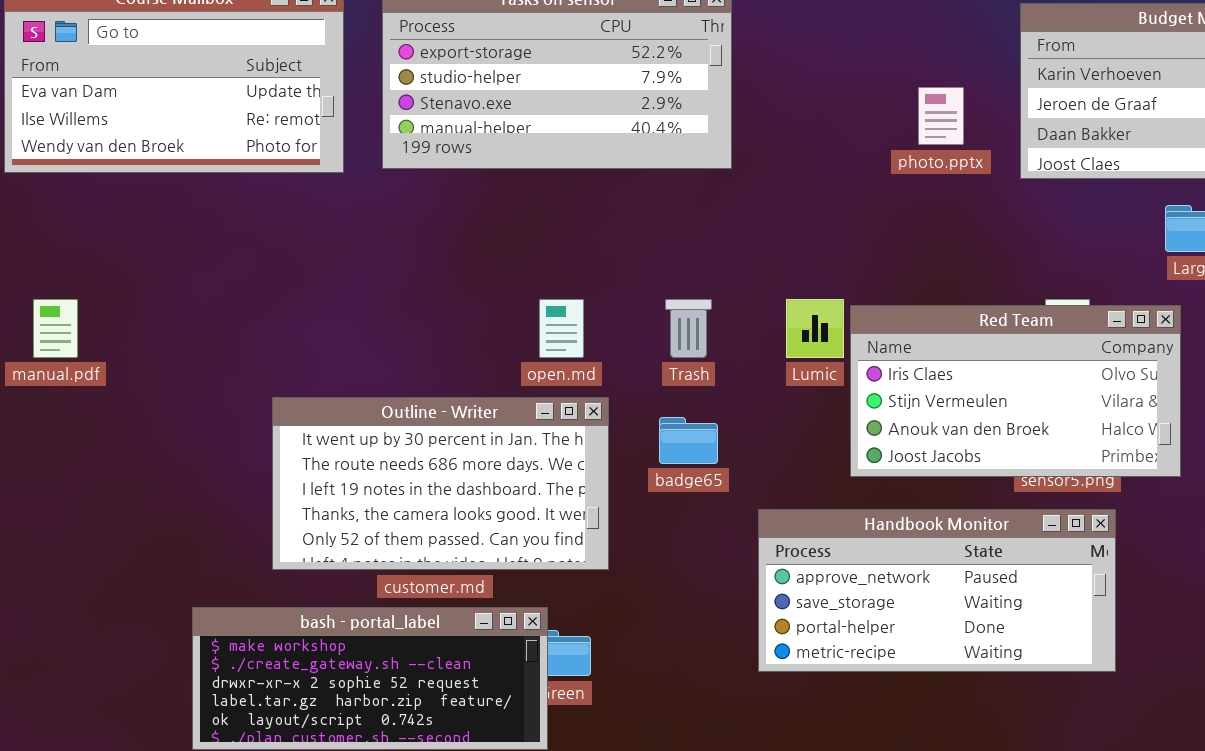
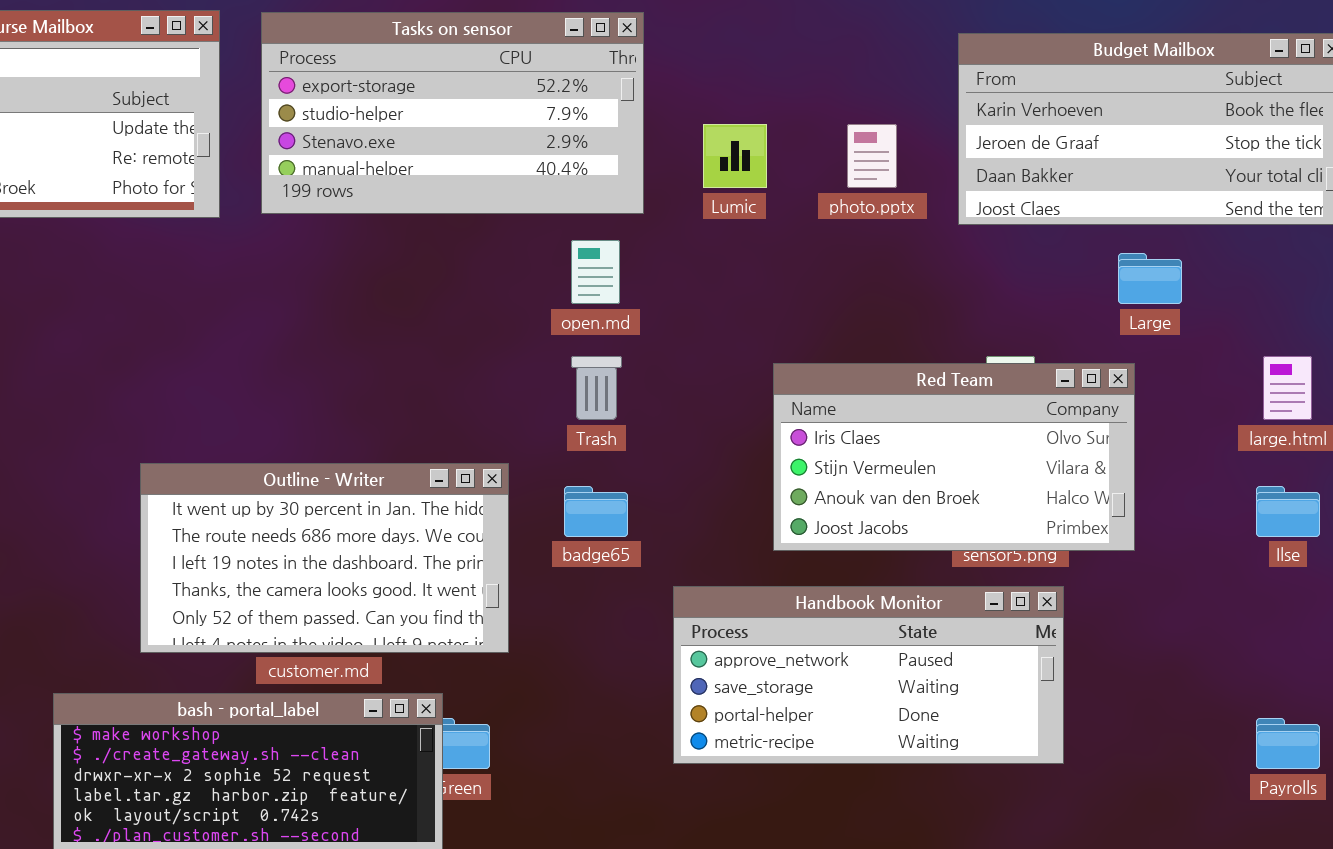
open.md: [539,299,584,358] -> [571,240,620,304], moved
Lumic: [786,299,844,358] -> [703,124,767,188], moved

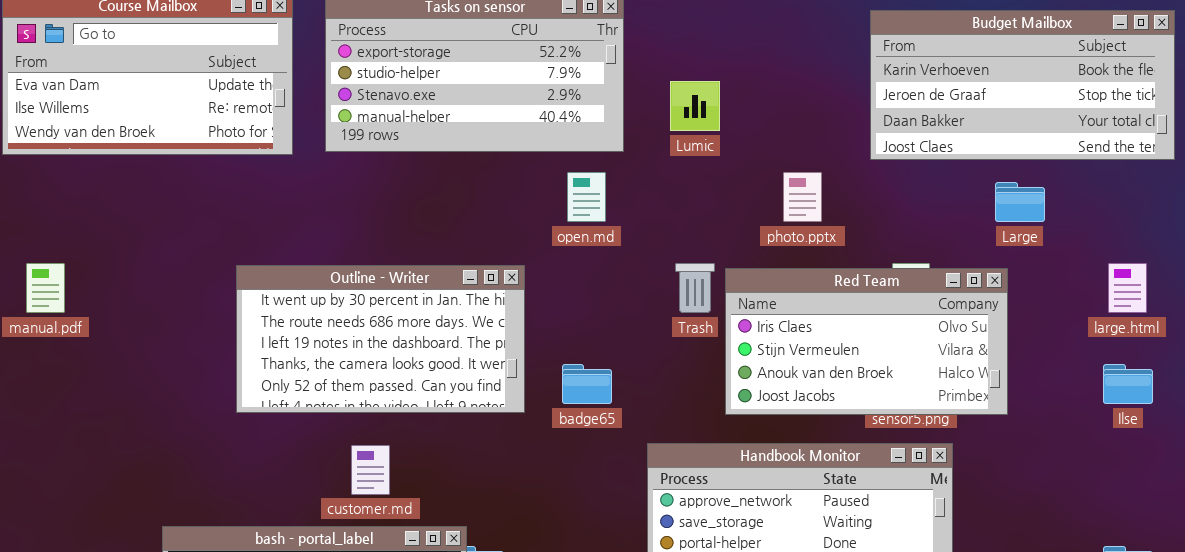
photo.pptx: [847,124,897,188] -> [783,172,822,222], moved
Trash: [571,356,622,420] -> [675,263,715,313], moved
Outline - Writer: [140,463,509,653] -> [236,265,525,413], moved

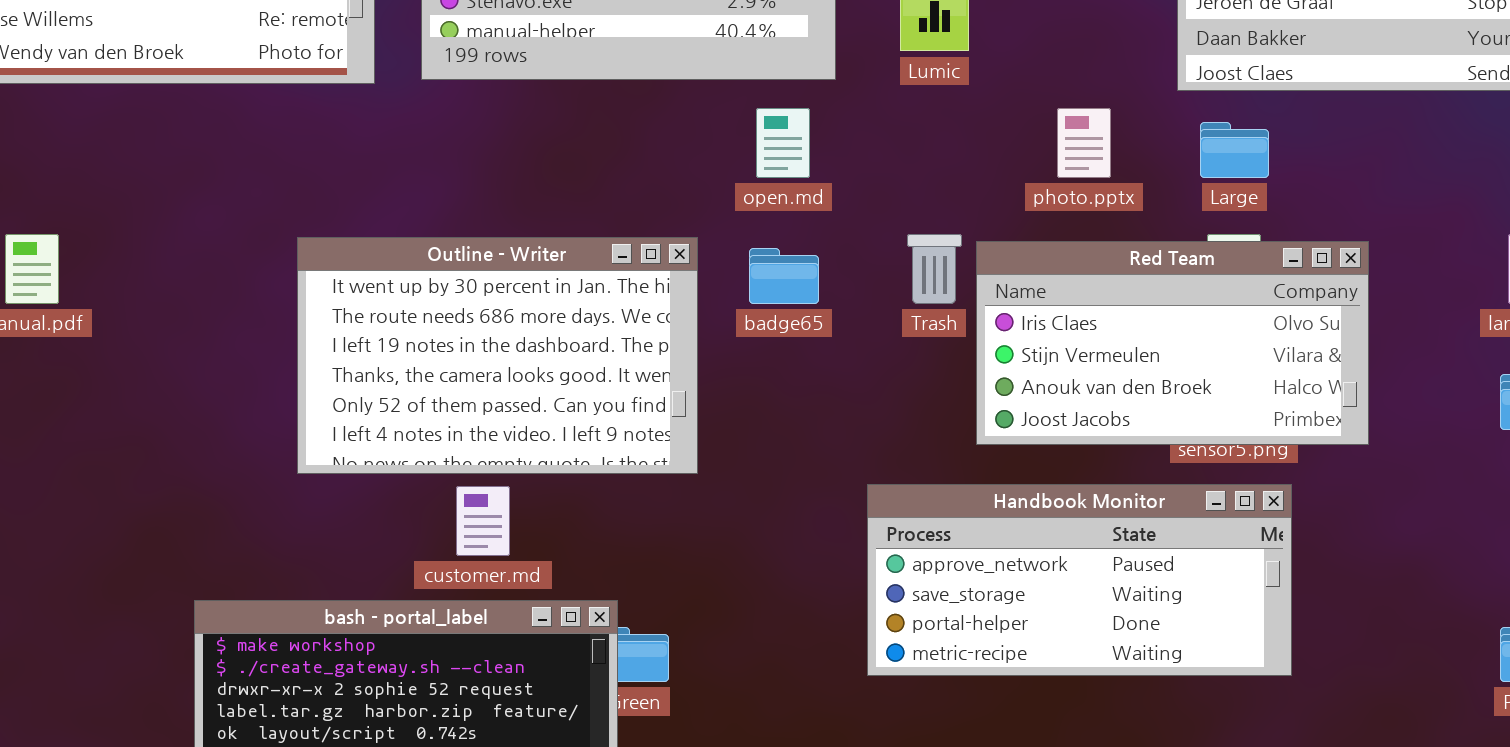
Large: [995,182,1045,222] -> [1200,122,1269,178], moved
Outline - Writer: [236,265,525,413] -> [297,237,698,474], resized
badge65: [562,364,612,404] -> [749,248,819,304], moved

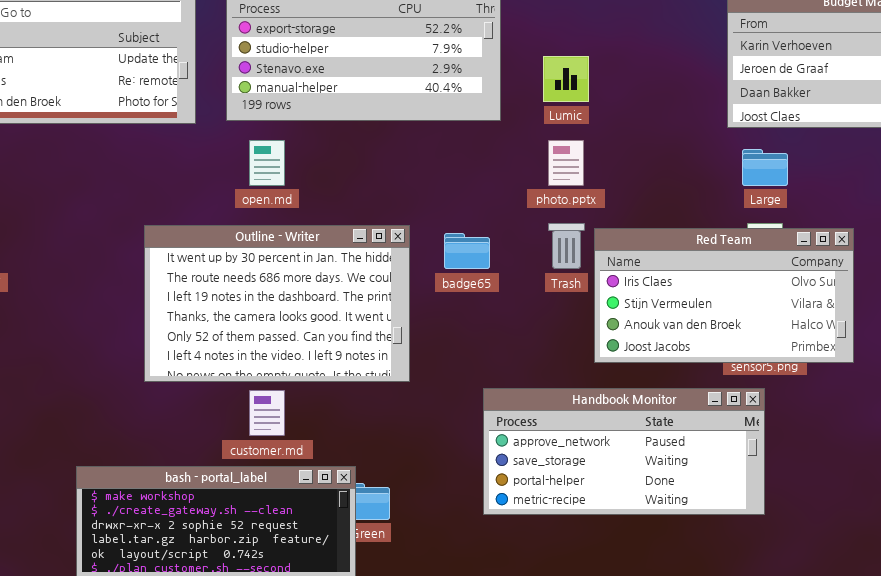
open.md: [756,108,810,178] -> [249,140,285,186], moved
photo.pptx: [1057,108,1111,178] -> [548,140,584,186], moved
Handbook Monitor: [867,484,1292,676] -> [483,388,765,515], moved

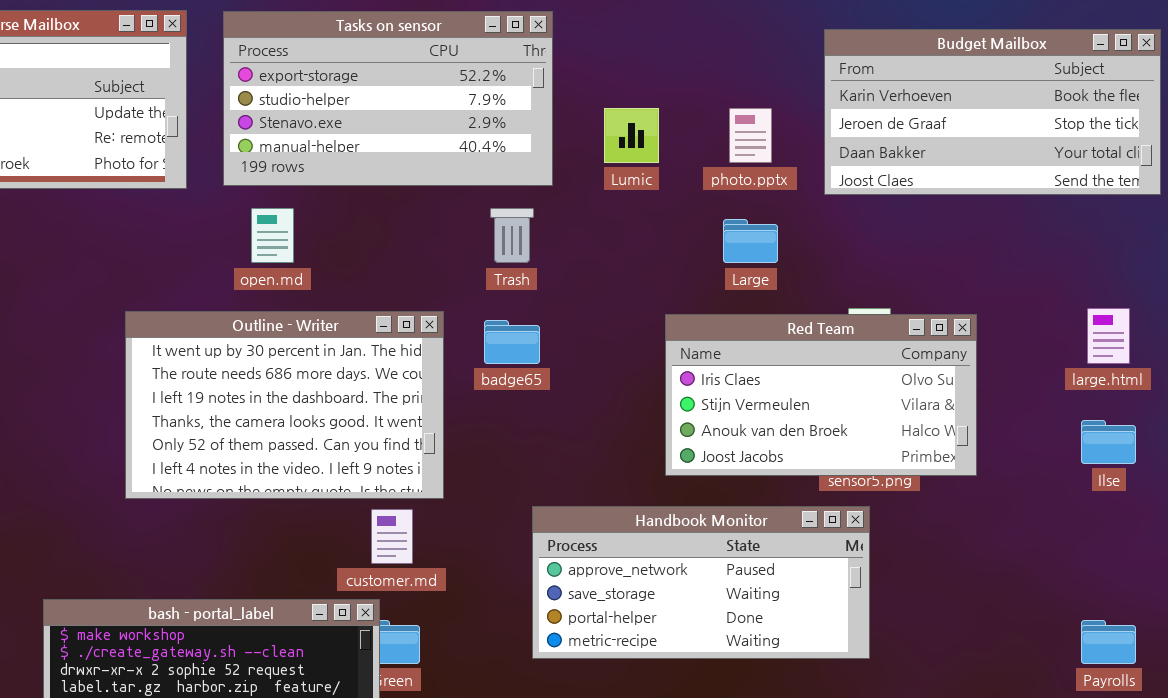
photo.pptx: [548,140,584,186] -> [729,108,772,163], moved
Large: [742,149,788,186] -> [723,219,778,263], moved
Trash: [548,223,585,269] -> [490,208,534,263], moved
customer.md: [249,390,285,436] -> [371,509,413,564], moved

